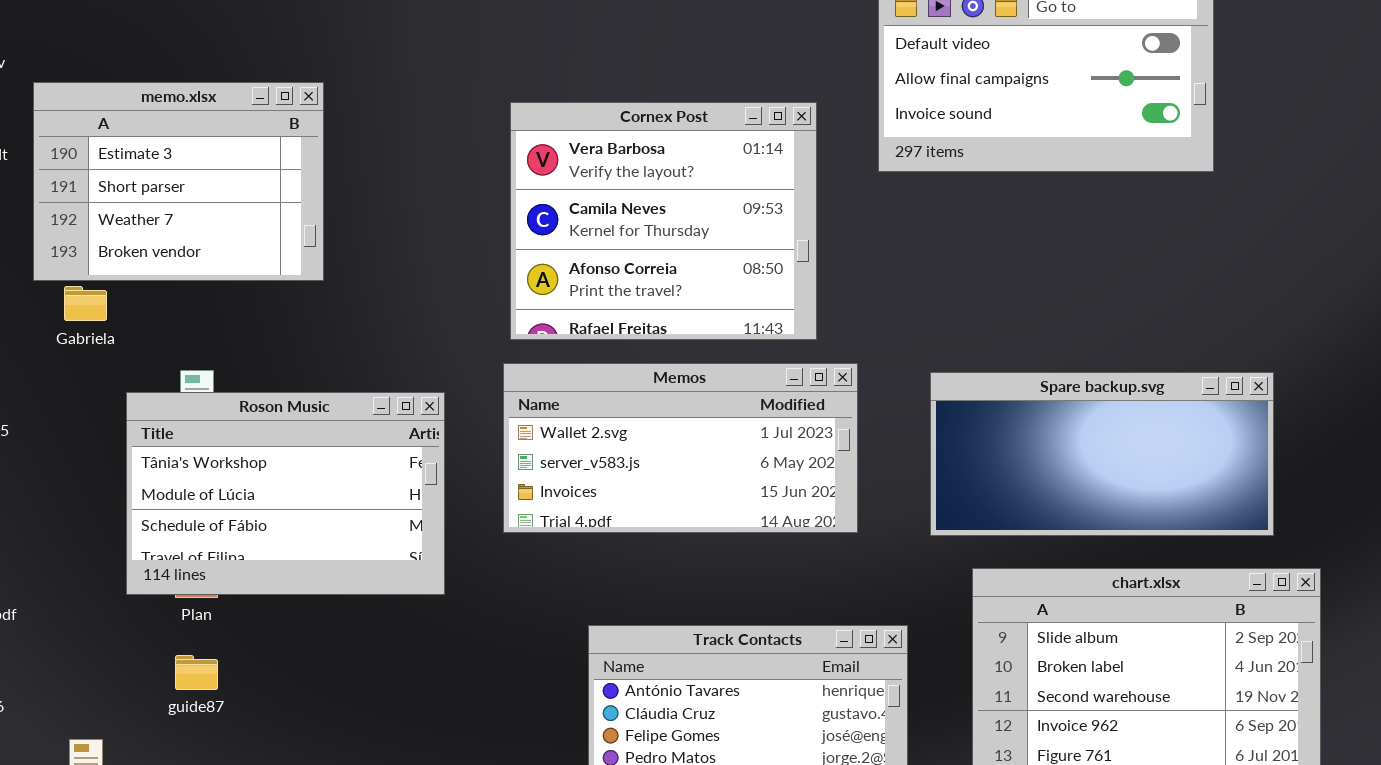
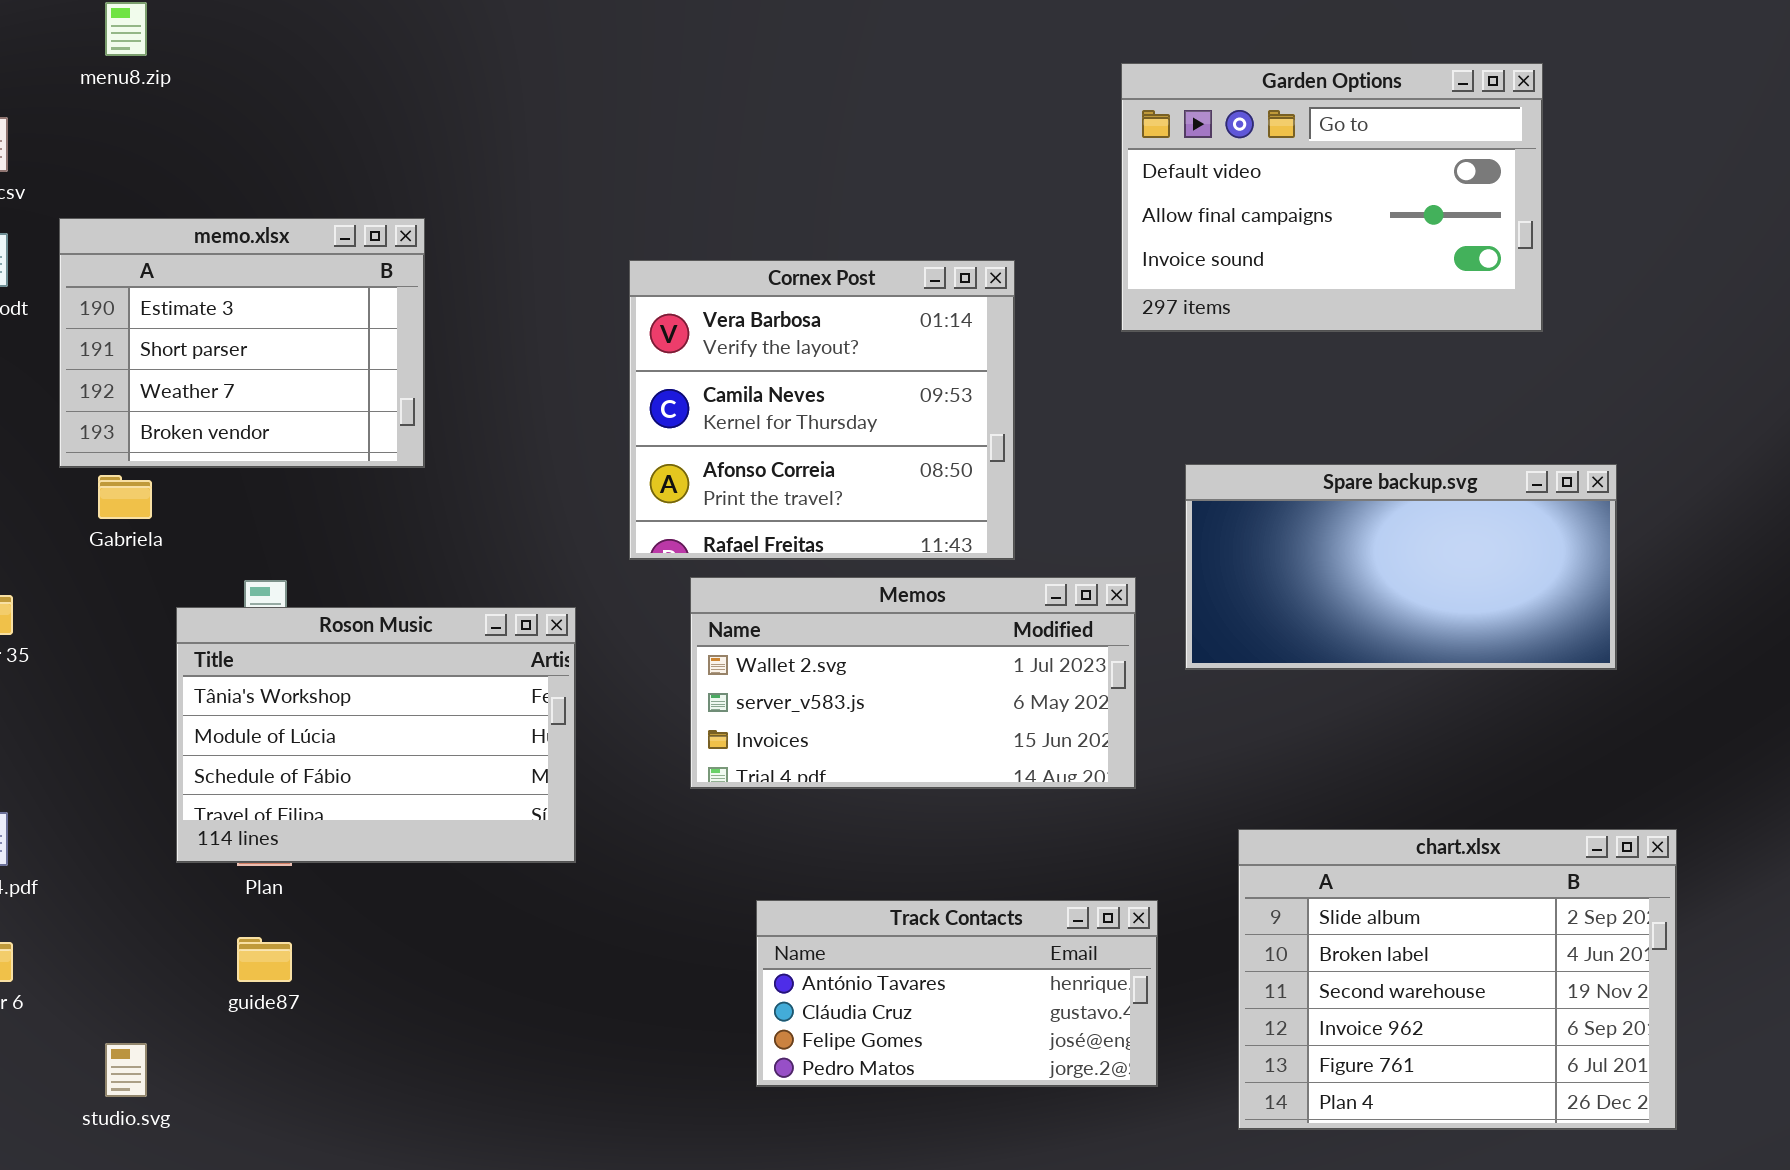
Cornex Post: [510,102,817,340] -> [629,260,1015,560], moved
Memos: [503,363,858,533] -> [690,577,1136,789], moved
Spare backup.svg: [930,372,1274,536] -> [1185,464,1617,670], moved

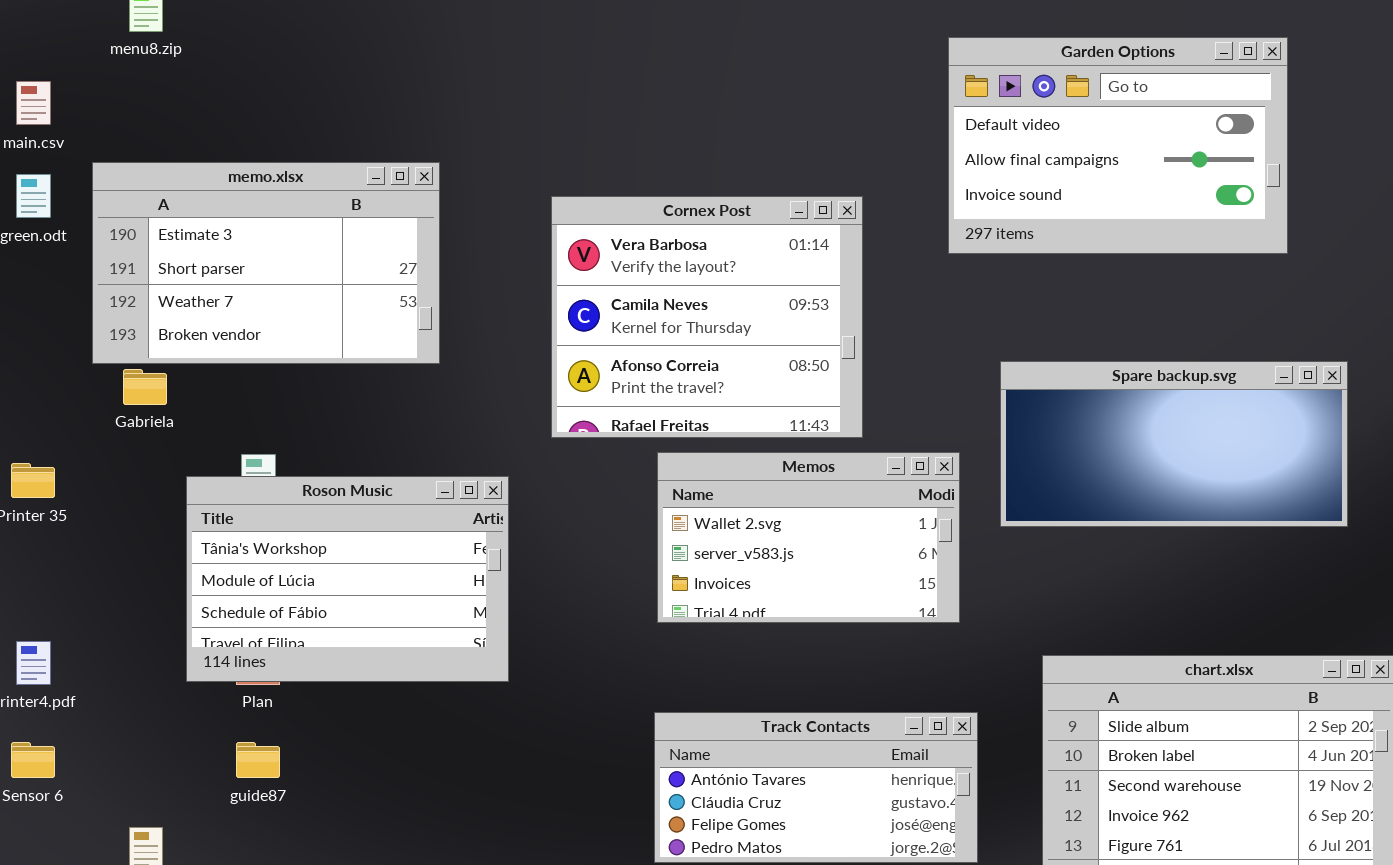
memo.xlsx: [59,218,425,468] -> [92,162,440,364], resized
Memos: [690,577,1136,789] -> [657,452,960,623], resized

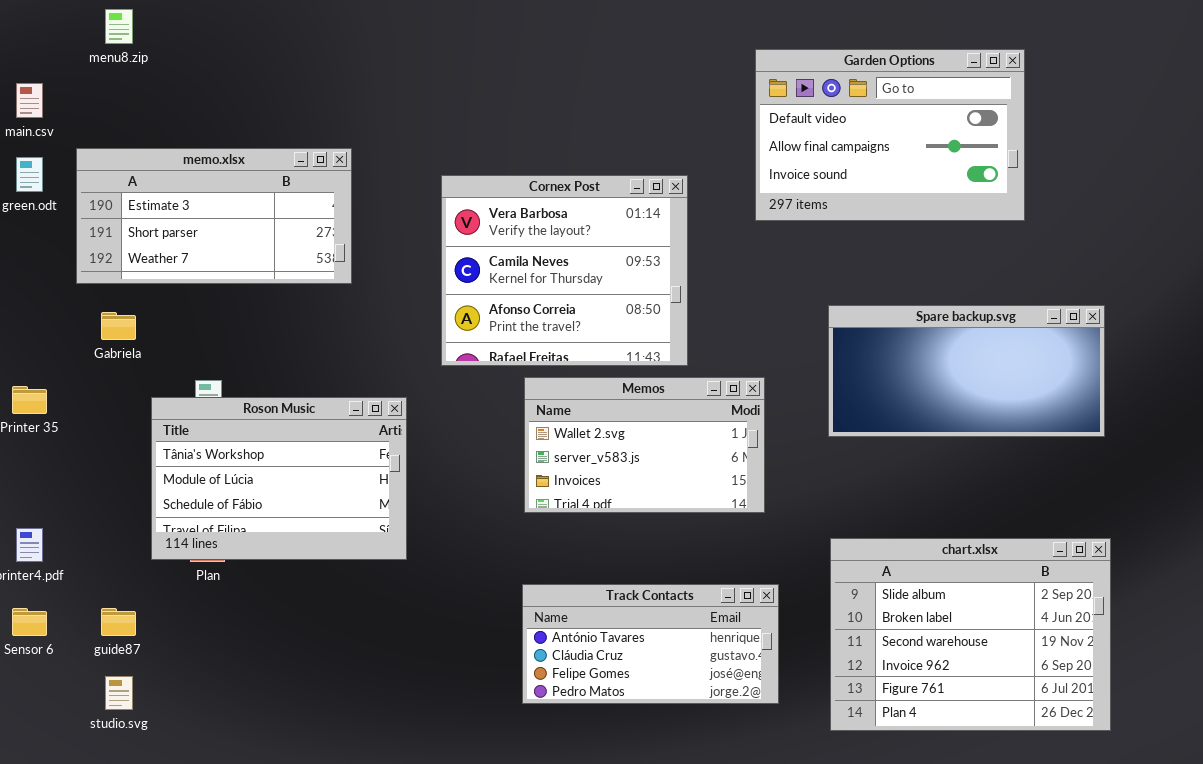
memo.xlsx: [92,162,440,364] -> [76,148,352,284], resized
Spare backup.svg: [1000,361,1348,527] -> [828,305,1105,437], moved
guide87: [236,742,280,778] -> [101,608,136,636], moved

